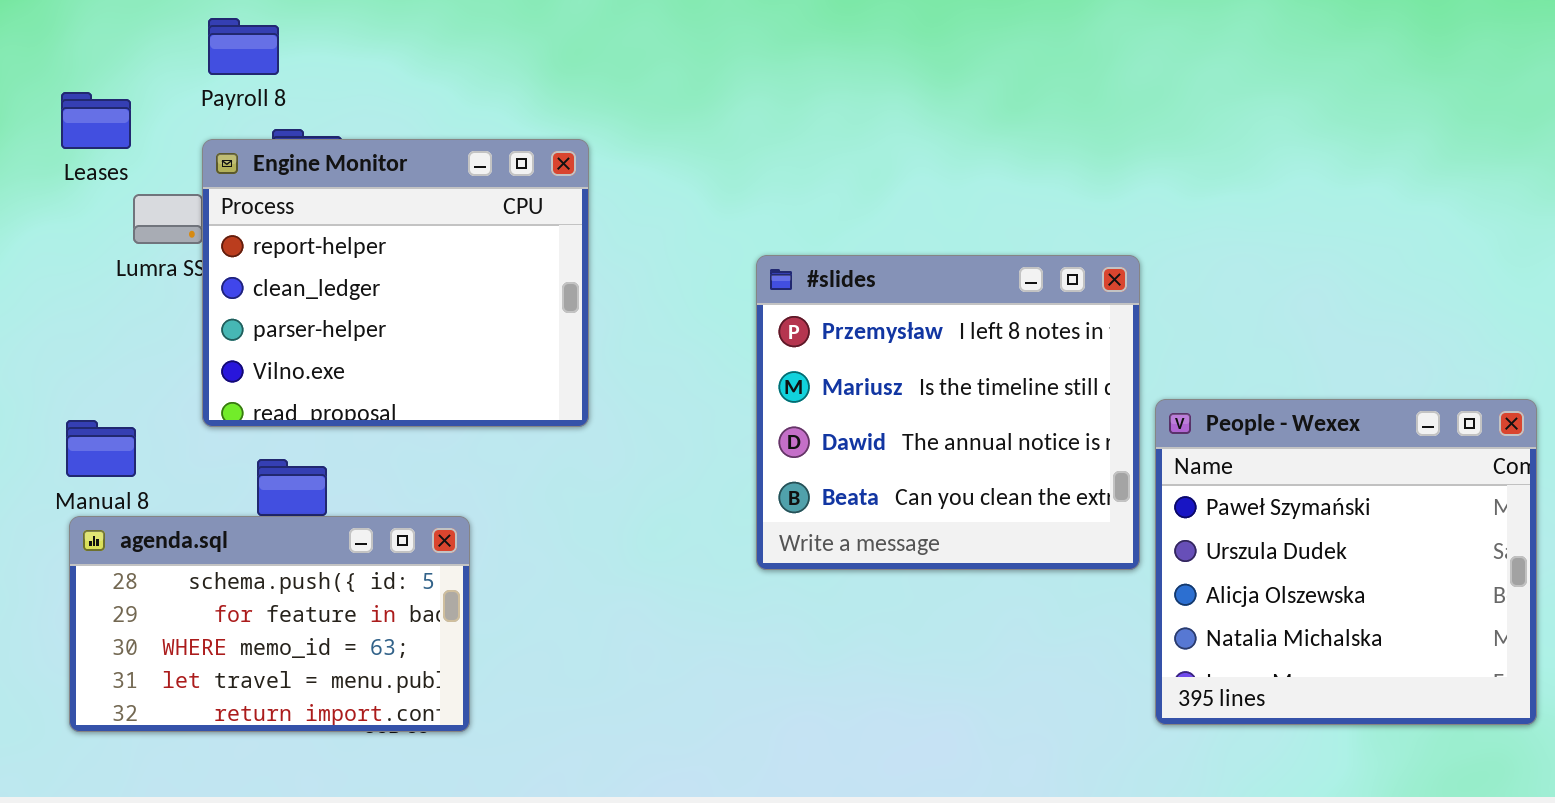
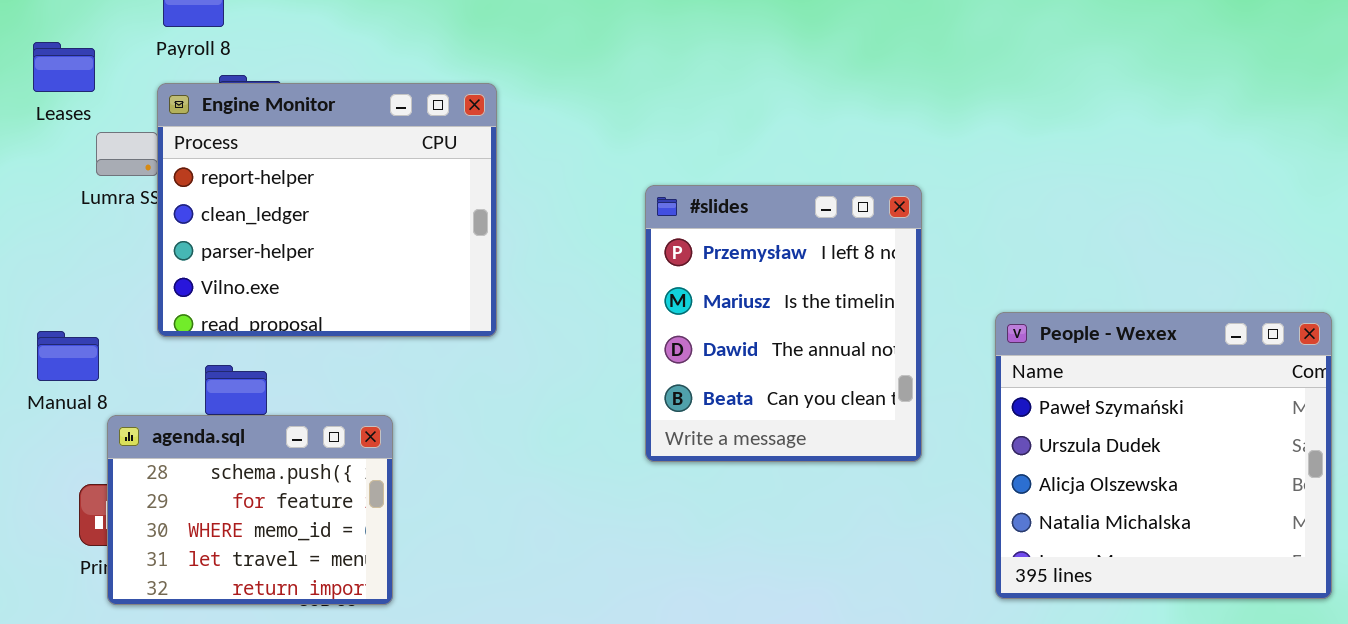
#slides: [756,255,1140,570] -> [645,185,922,462], resized
agenda.sql: [69,516,470,732] -> [107,415,393,605], resized

